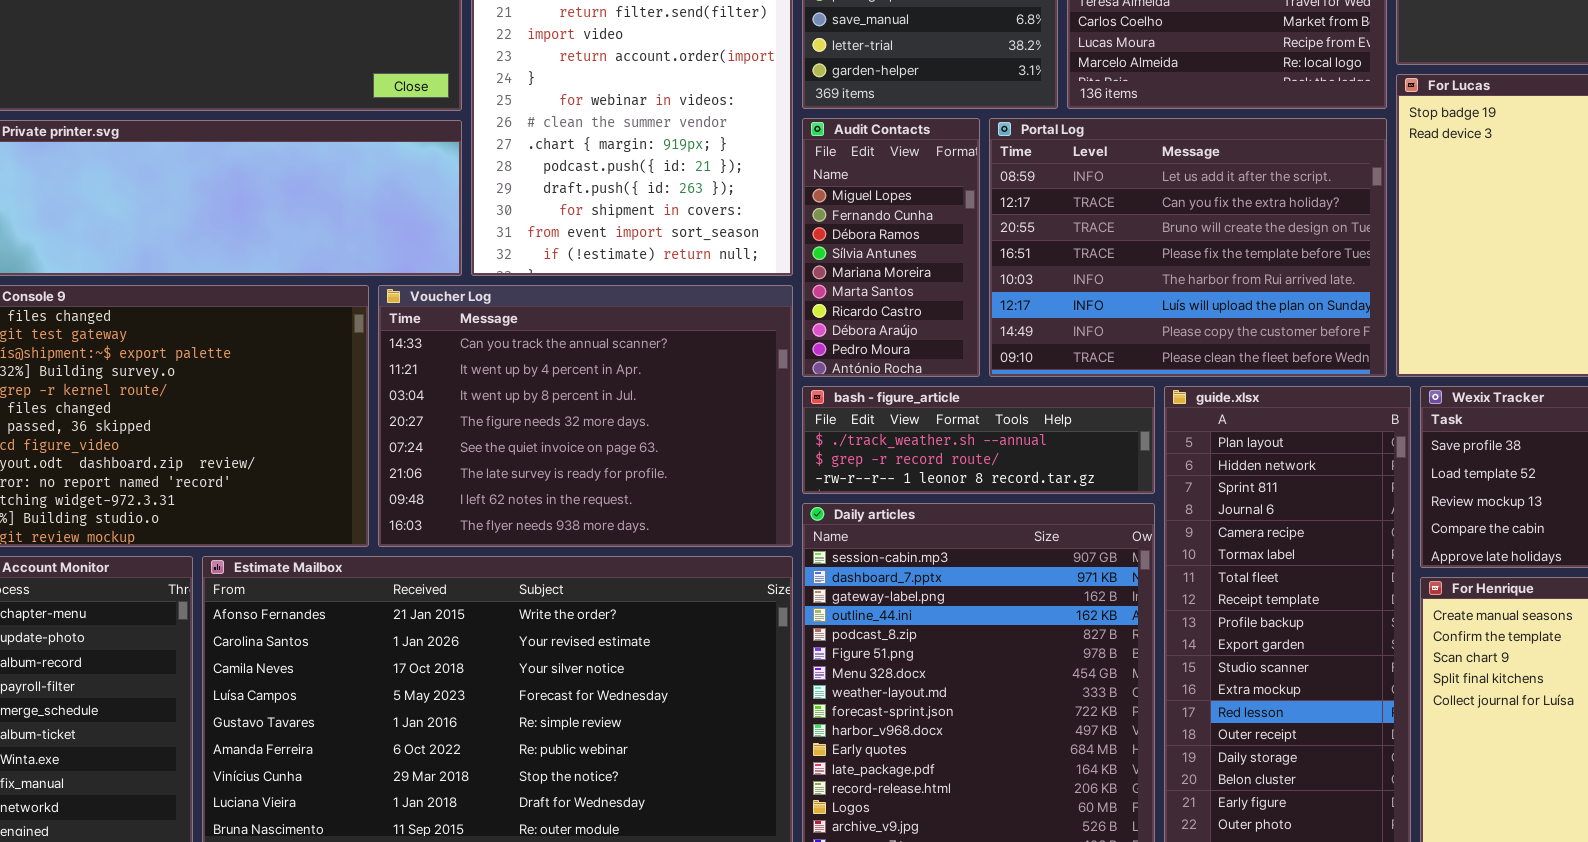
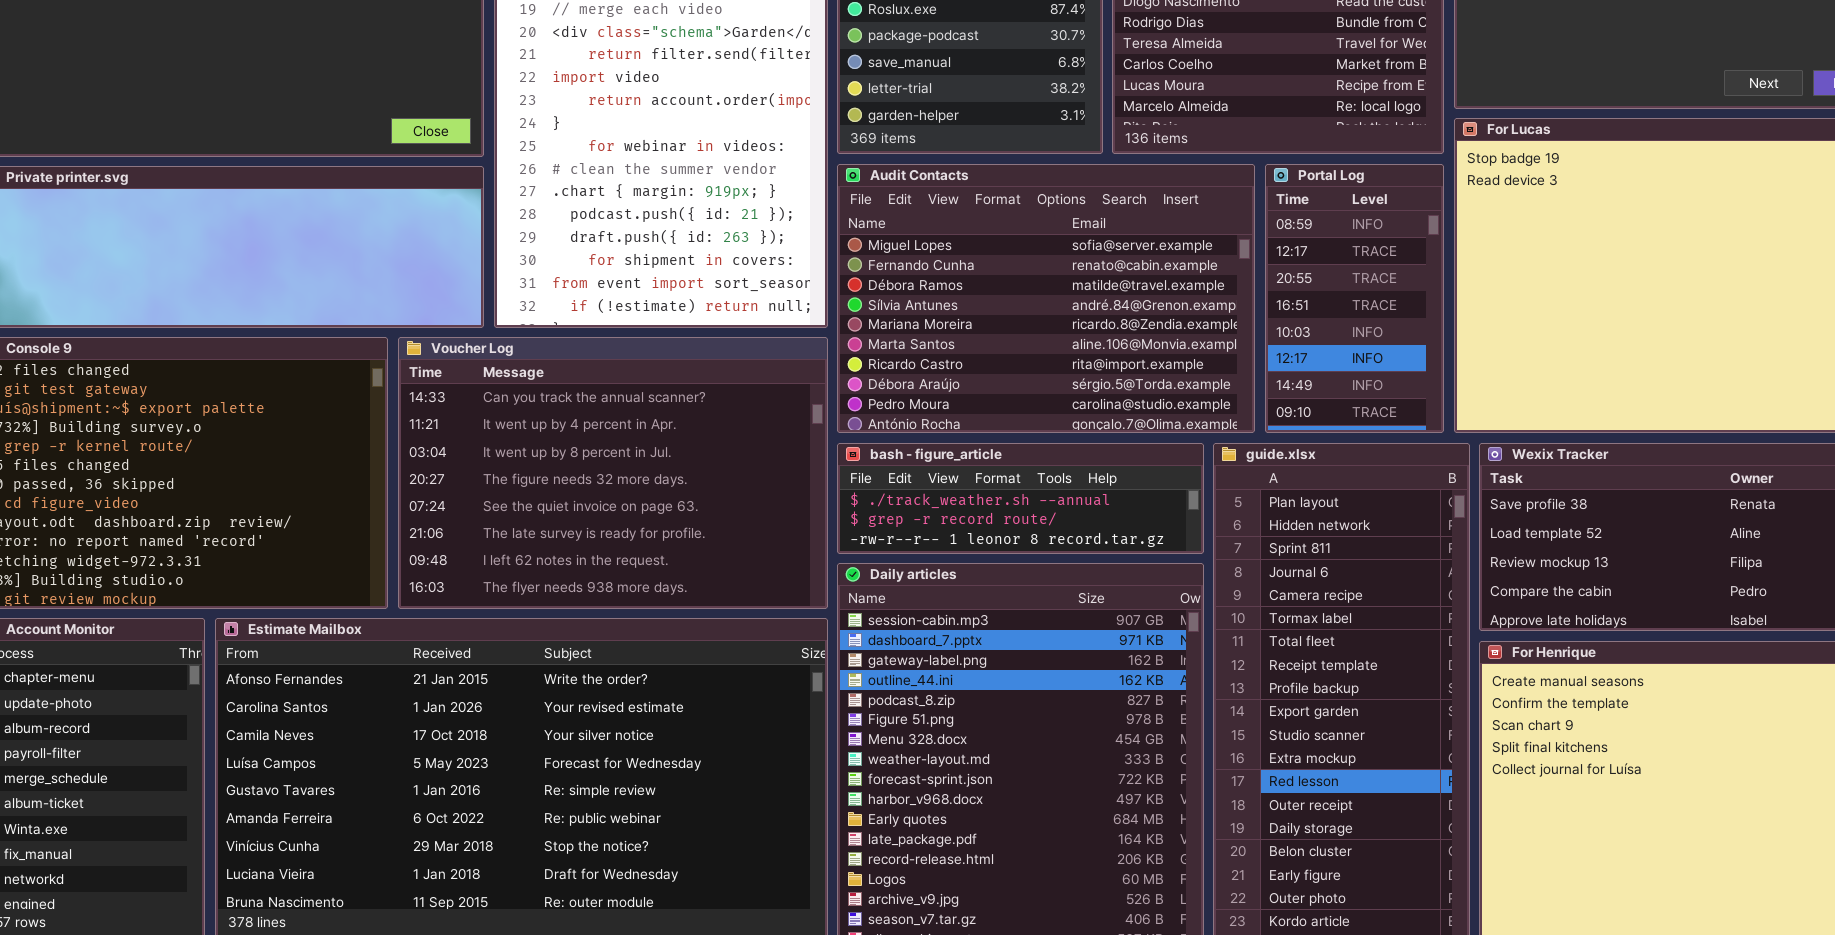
Audit Contacts: [802,118,980,377] -> [837,164,1255,433], resized
Portal Log: [989,118,1387,377] -> [1265,164,1444,433], resized

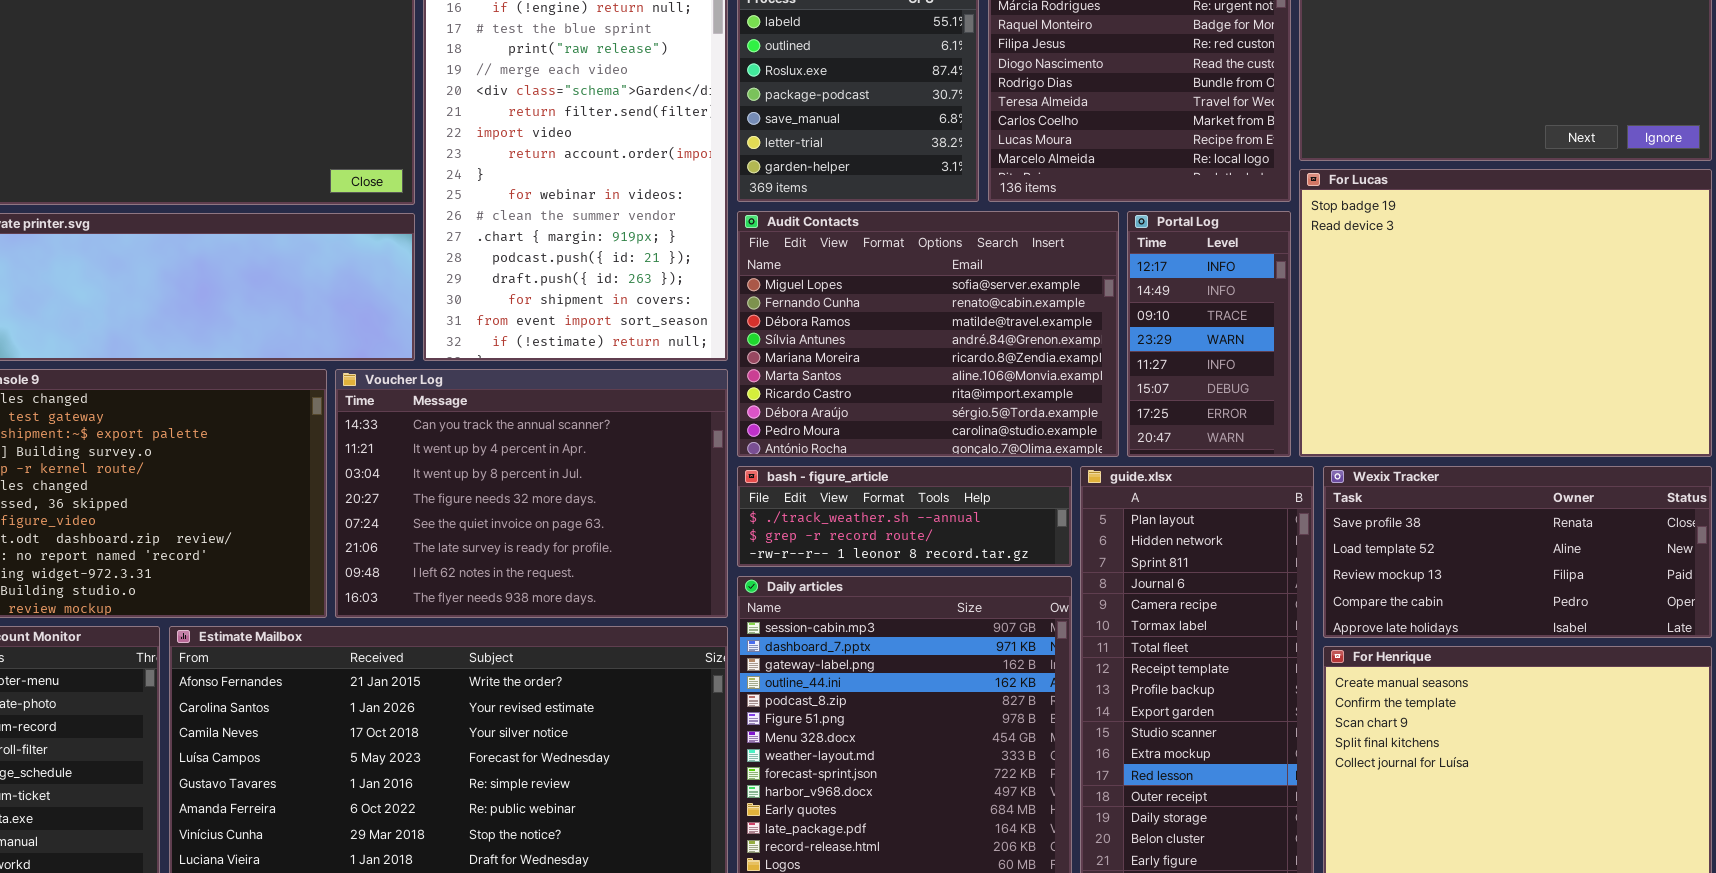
Portal Log: [1265,164,1444,433] -> [1127,211,1291,457], scrolled down 5 rows

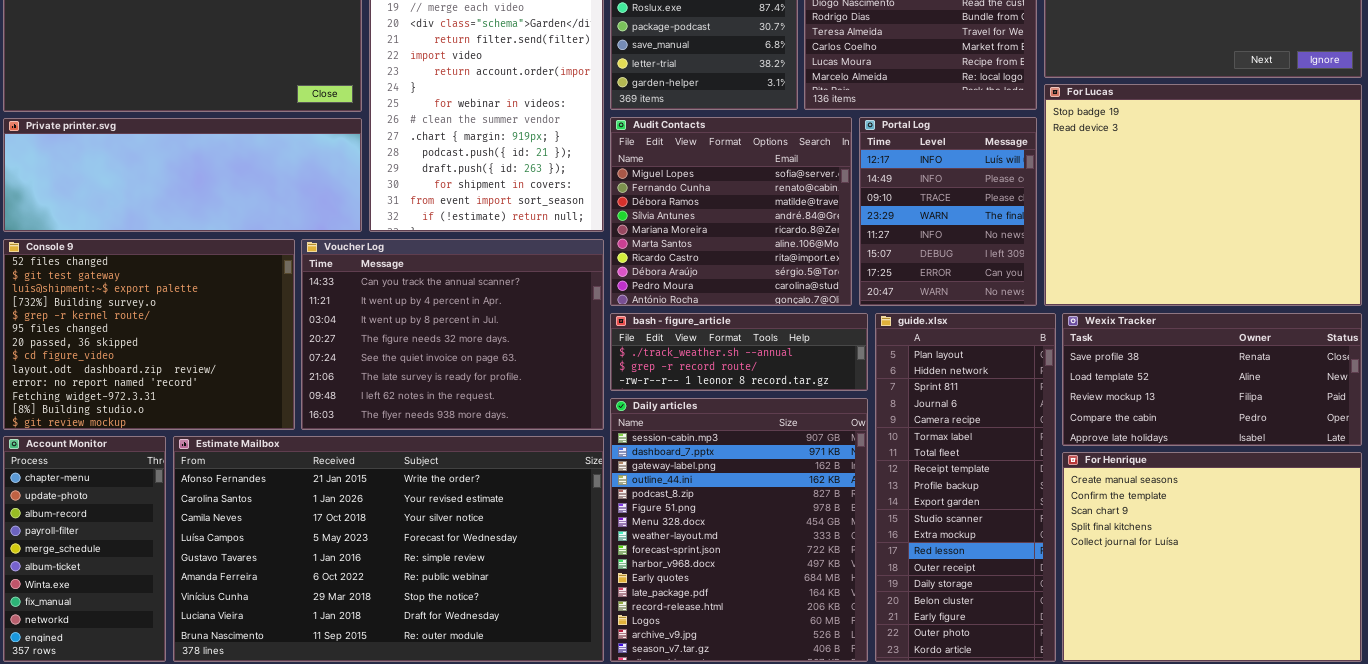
Audit Contacts: [737,211,1119,457] -> [610,117,852,306], resized
Portal Log: [1127,211,1291,457] -> [859,117,1037,306], resized

